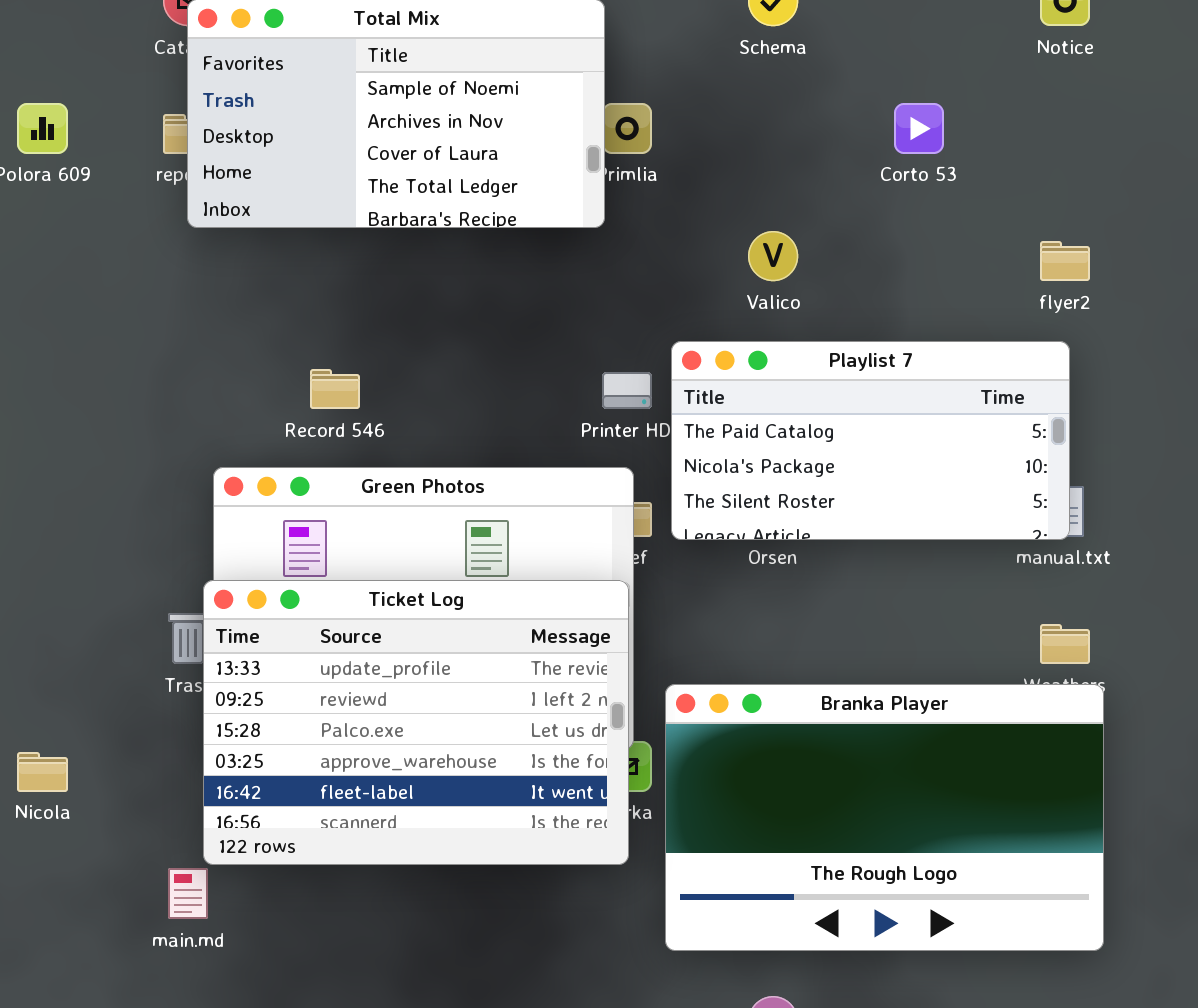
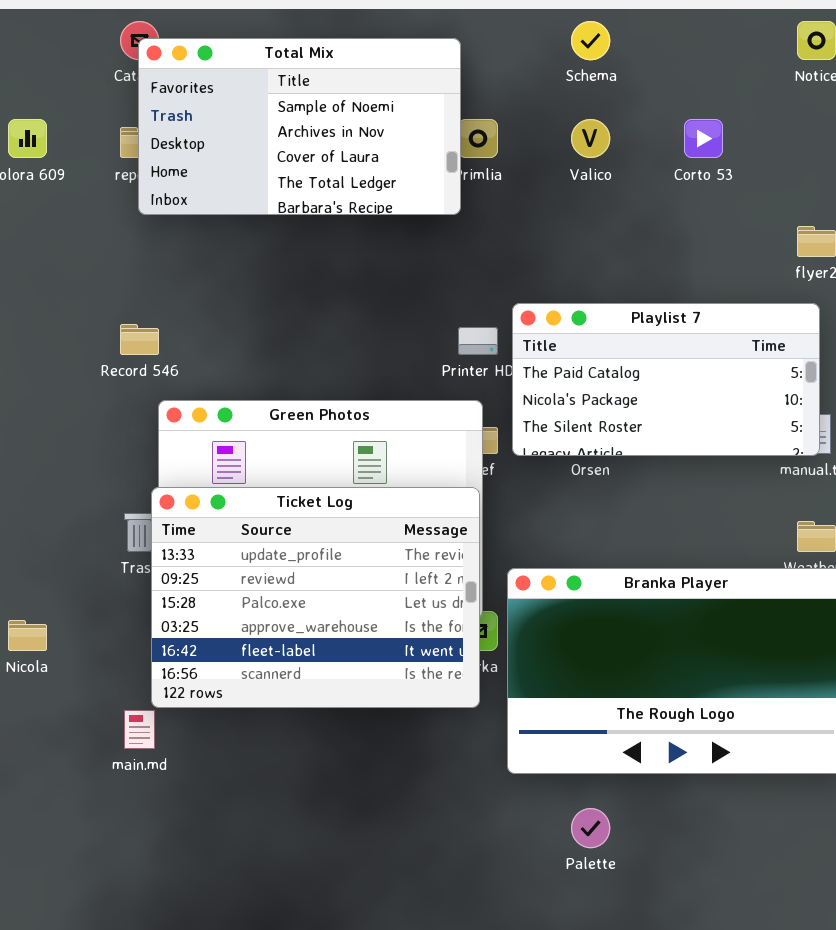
Valico: [748,231,798,281] -> [571,119,610,158], moved
Record 546: [310,369,360,409] -> [120,324,159,355], moved

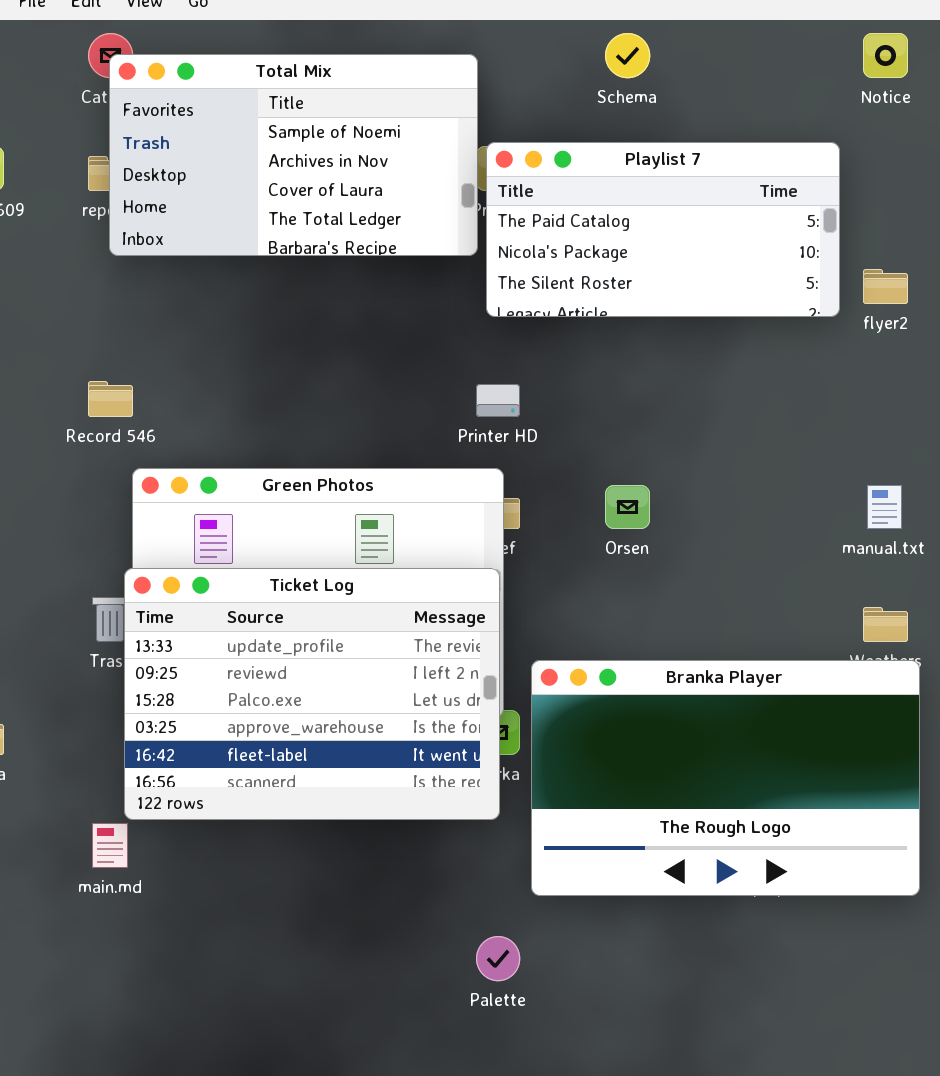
Playlist 7: [512,303,820,456] -> [486,142,840,317], moved
Palette: [571,808,610,848] -> [476,936,520,981], moved

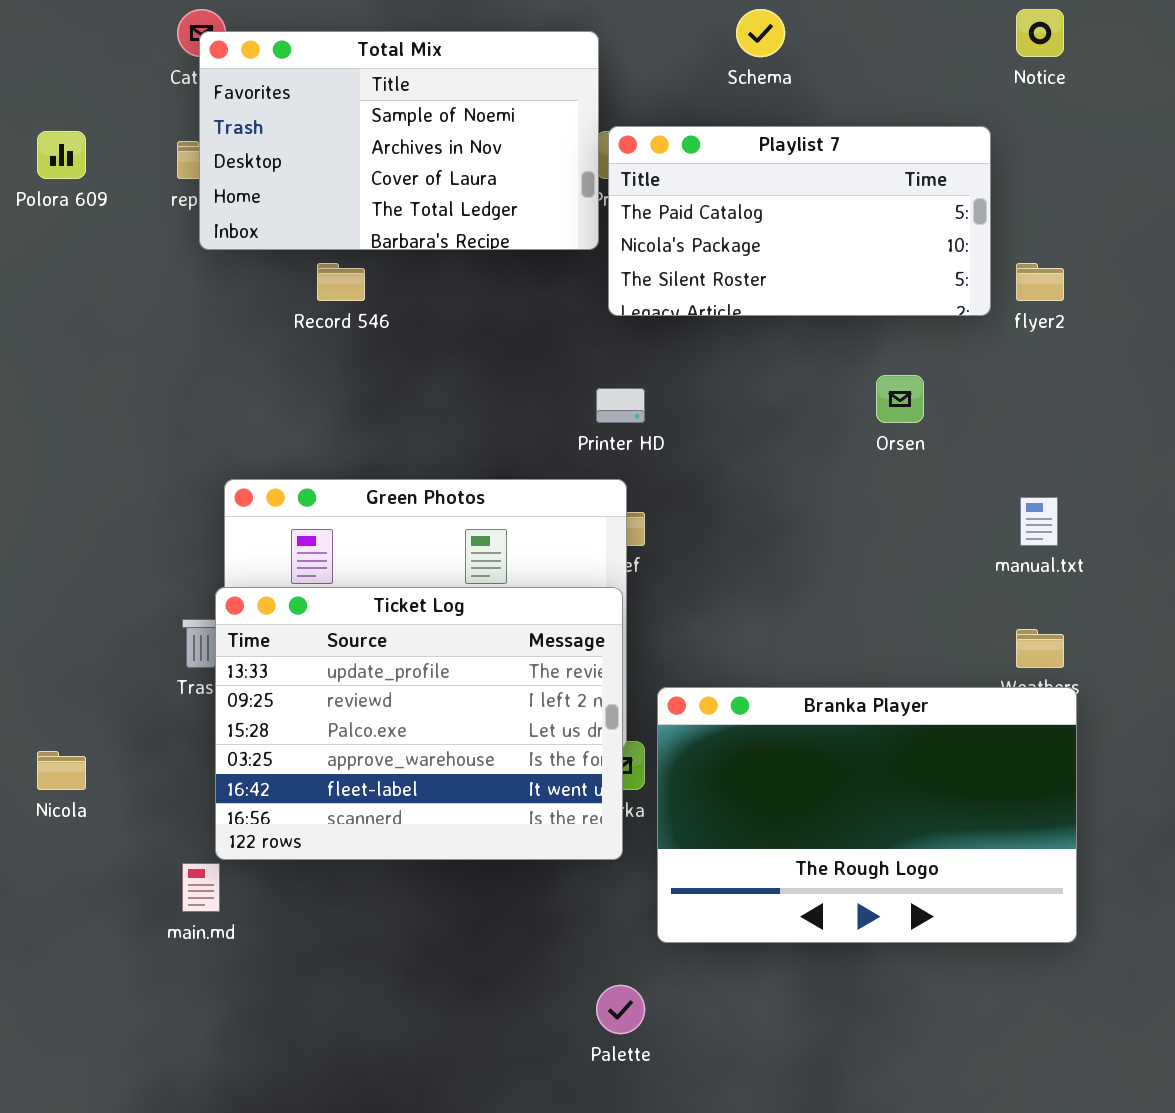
Record 546: [88,381,133,417] -> [317,263,365,301], moved
Orsen: [605,485,650,529] -> [876,375,924,423], moved

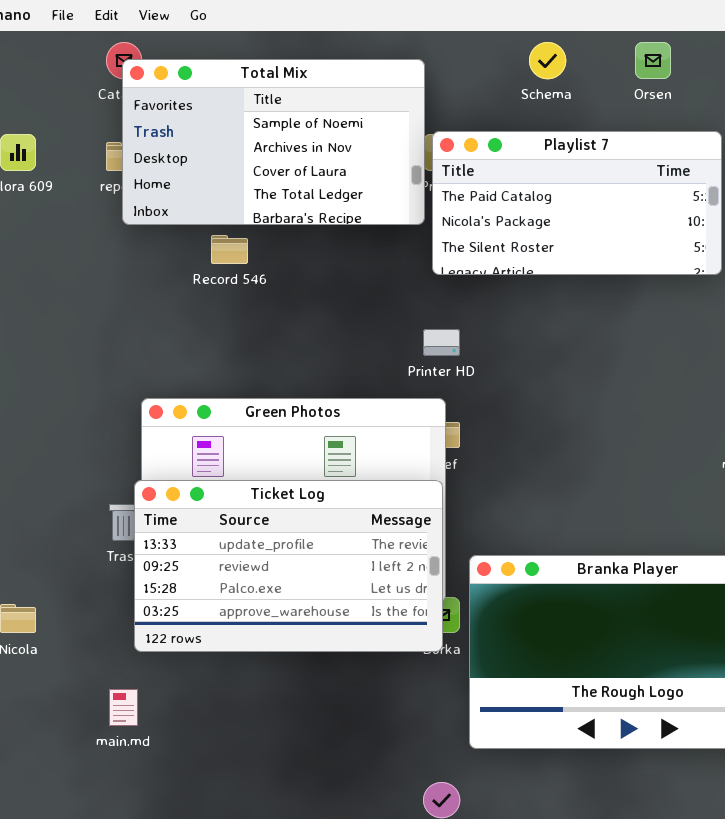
Orsen: [876,375,924,423] -> [635,42,671,79], moved
Ticket Log: [215,587,623,860] -> [134,480,443,652], resized

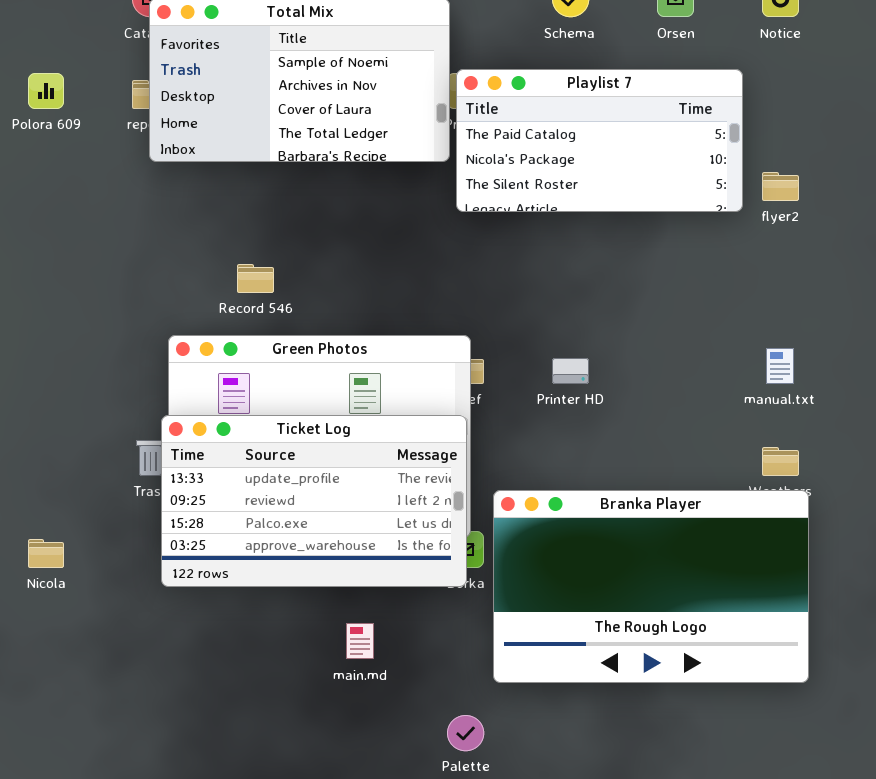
Record 546: [211,235,248,264] -> [237,264,274,293], moved
Printer HD: [423,329,460,356] -> [552,358,589,384], moved
main.md: [109,689,138,726] -> [346,623,374,659], moved

